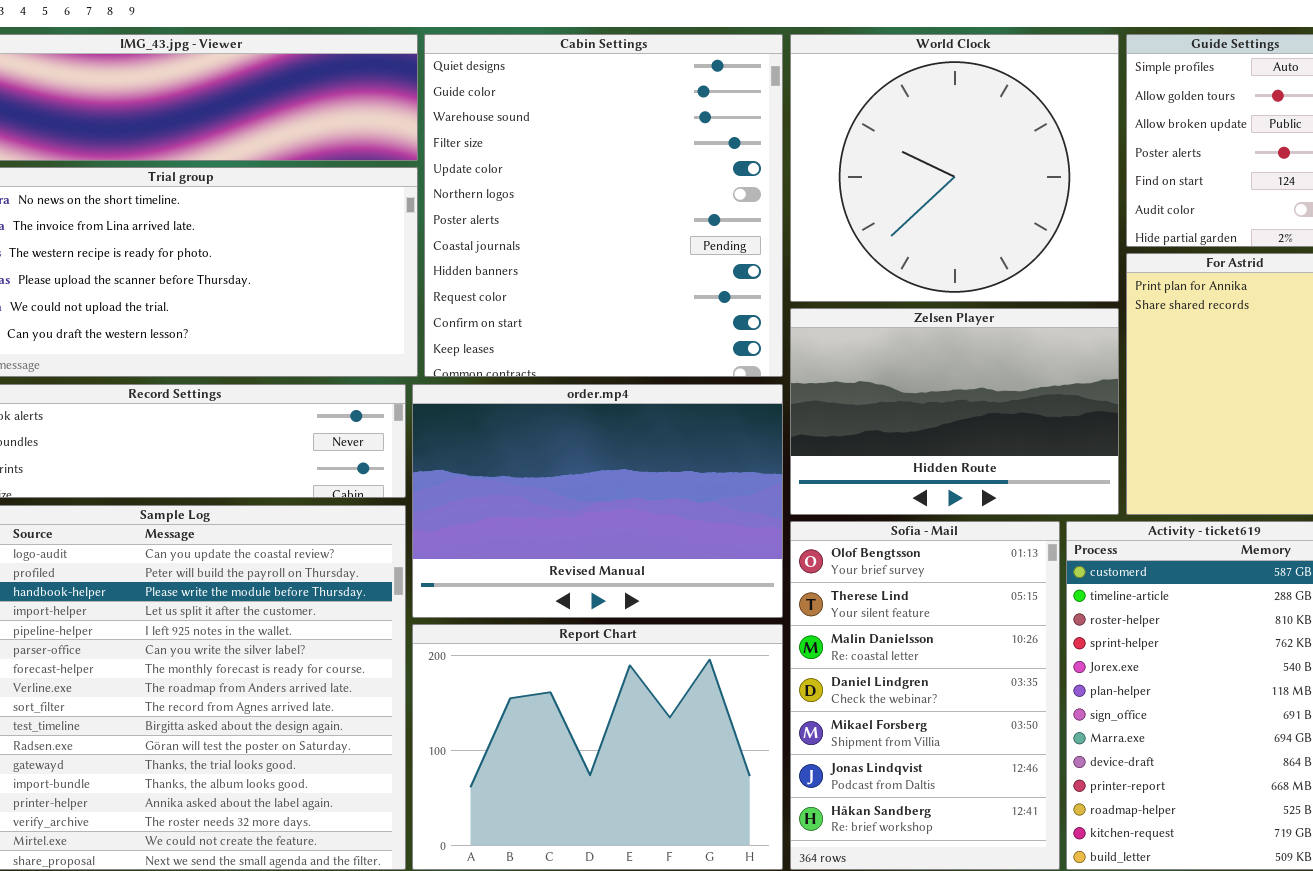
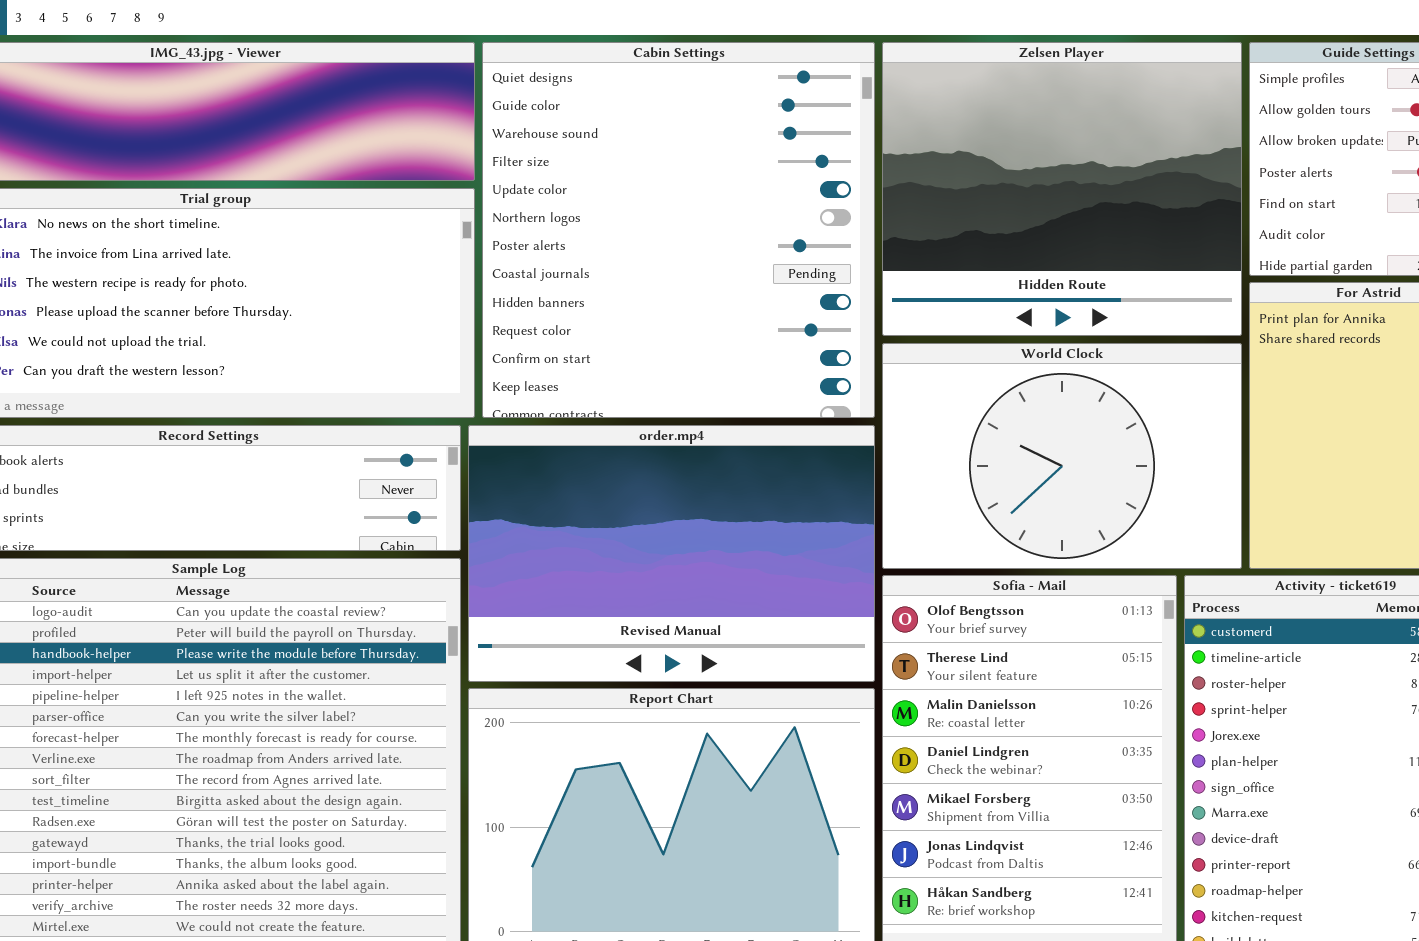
World Clock: [790,34,1119,302] -> [882,343,1242,569], moved, resized
Zelsen Player: [790,308,1119,515] -> [882,42,1242,336], moved, resized

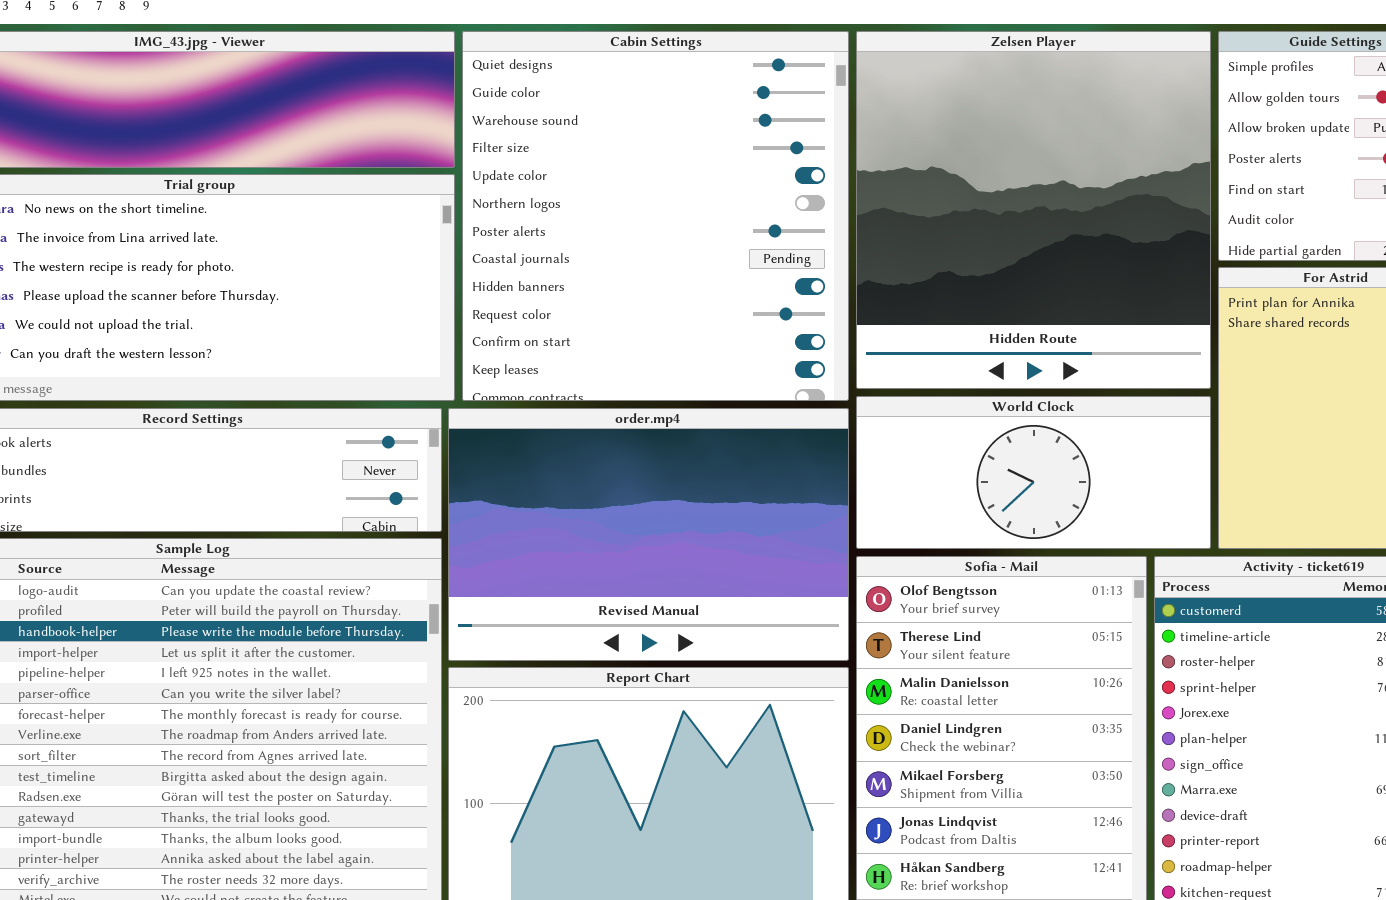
Zelsen Player: [882,42,1242,336] -> [856,31,1211,389], resized
World Clock: [882,343,1242,569] -> [856,396,1211,549], resized

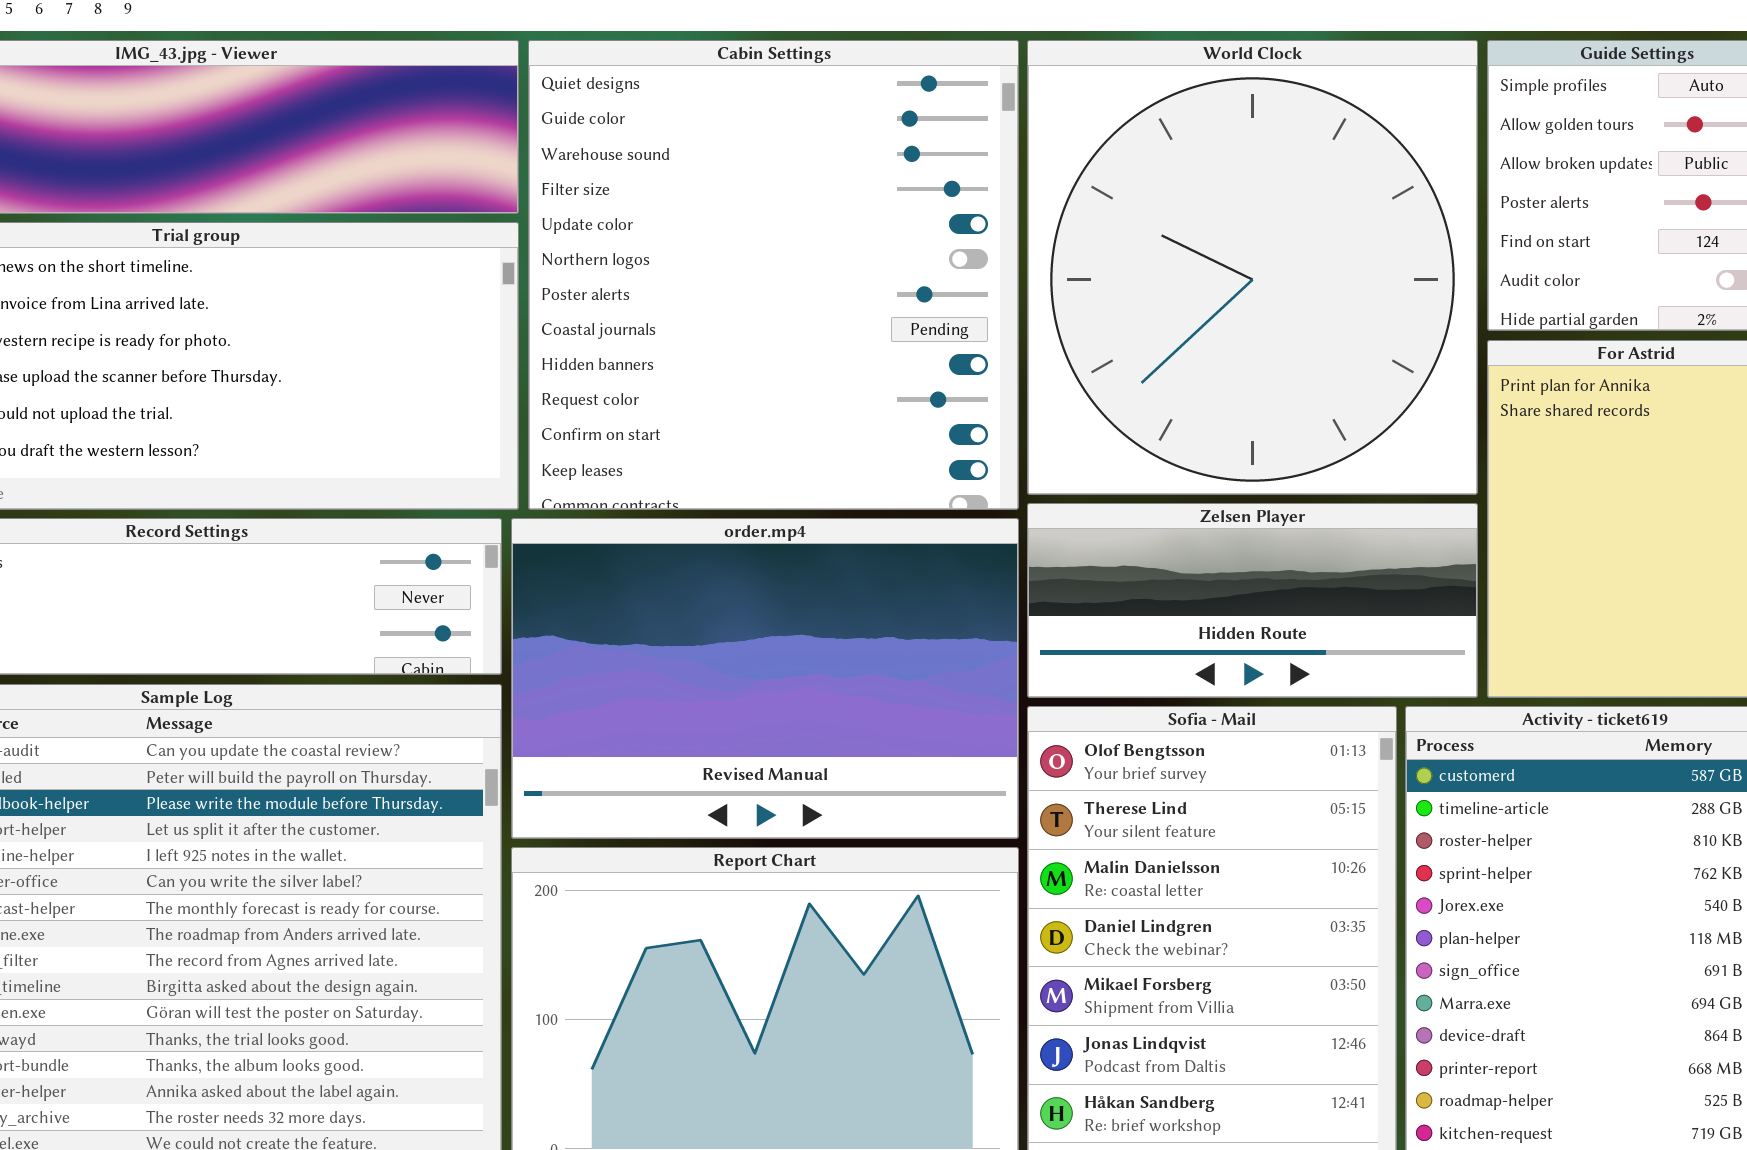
Zelsen Player: [856,31,1211,389] -> [1027,503,1478,698], moved, resized
World Clock: [856,396,1211,549] -> [1027,40,1478,495], moved, resized

